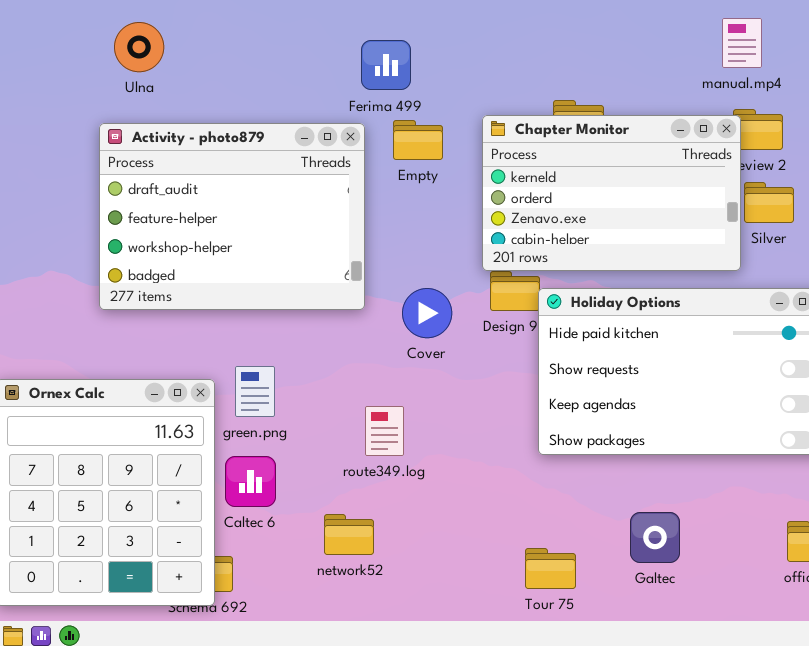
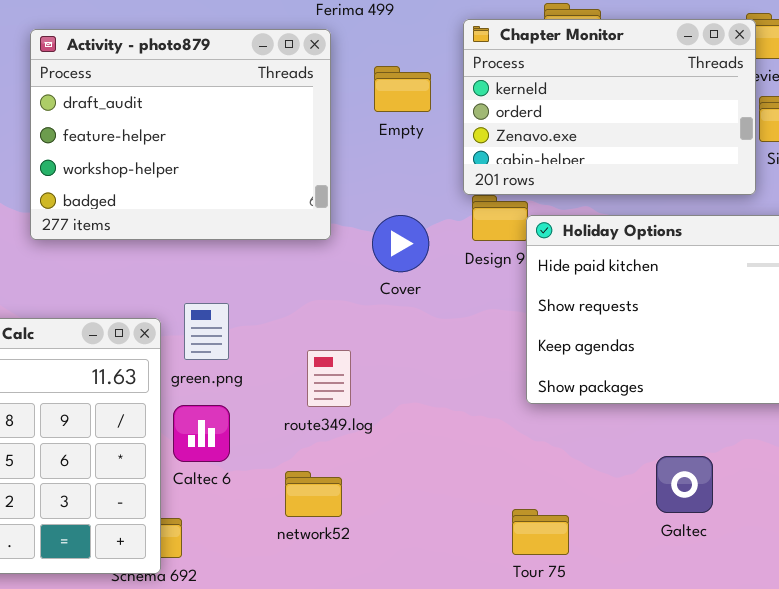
Empty: [393,120,443,160] -> [374,66,431,112], moved
route349.log: [365,406,404,456] -> [307,350,351,407], moved
Galtec: [630,512,680,563] -> [656,456,713,513], moved

